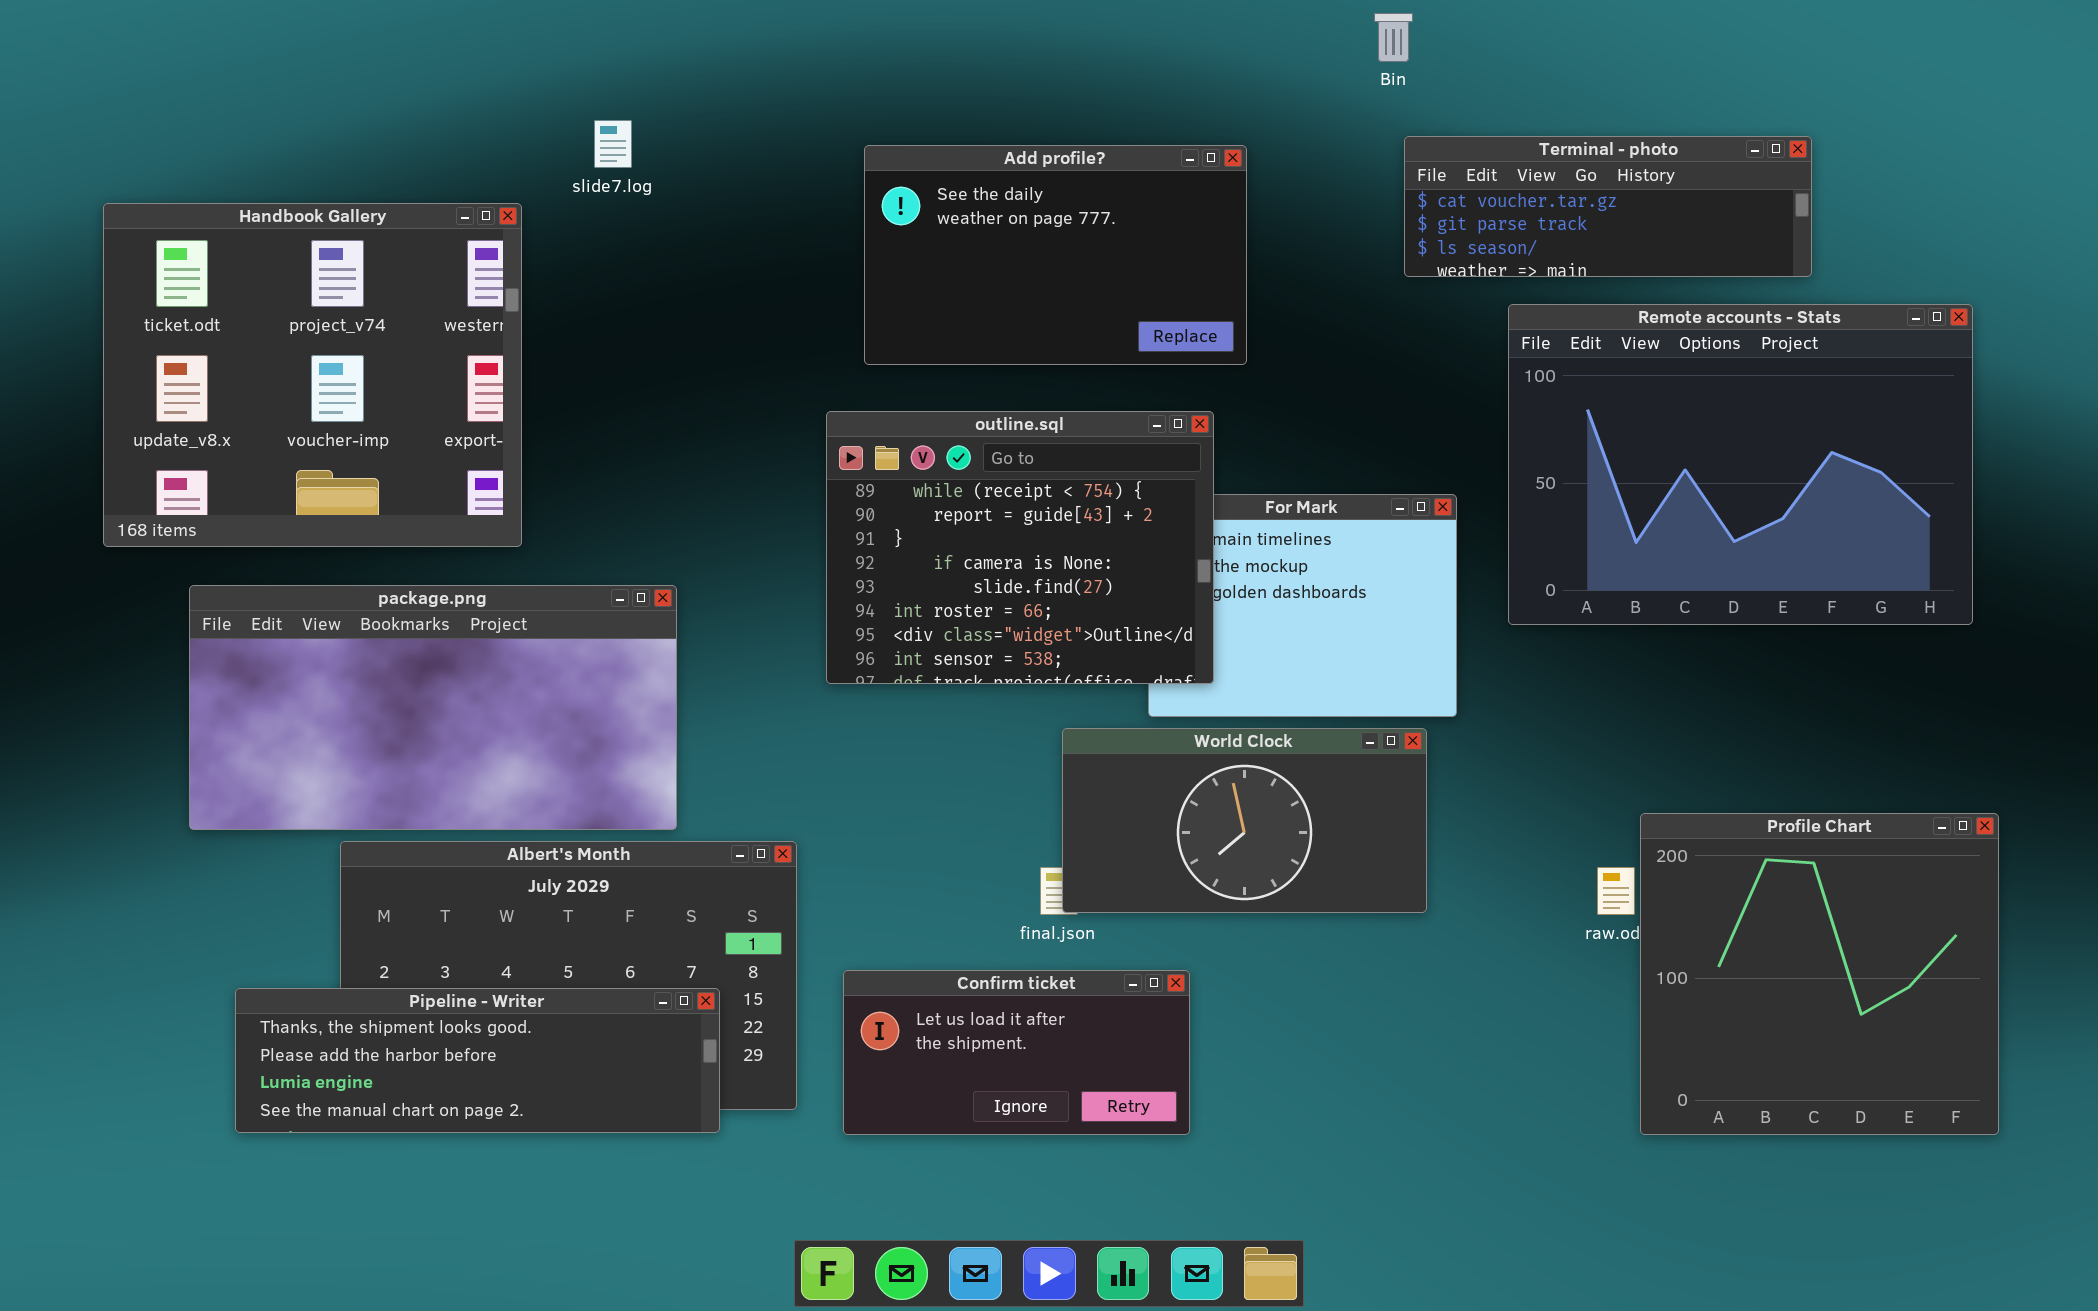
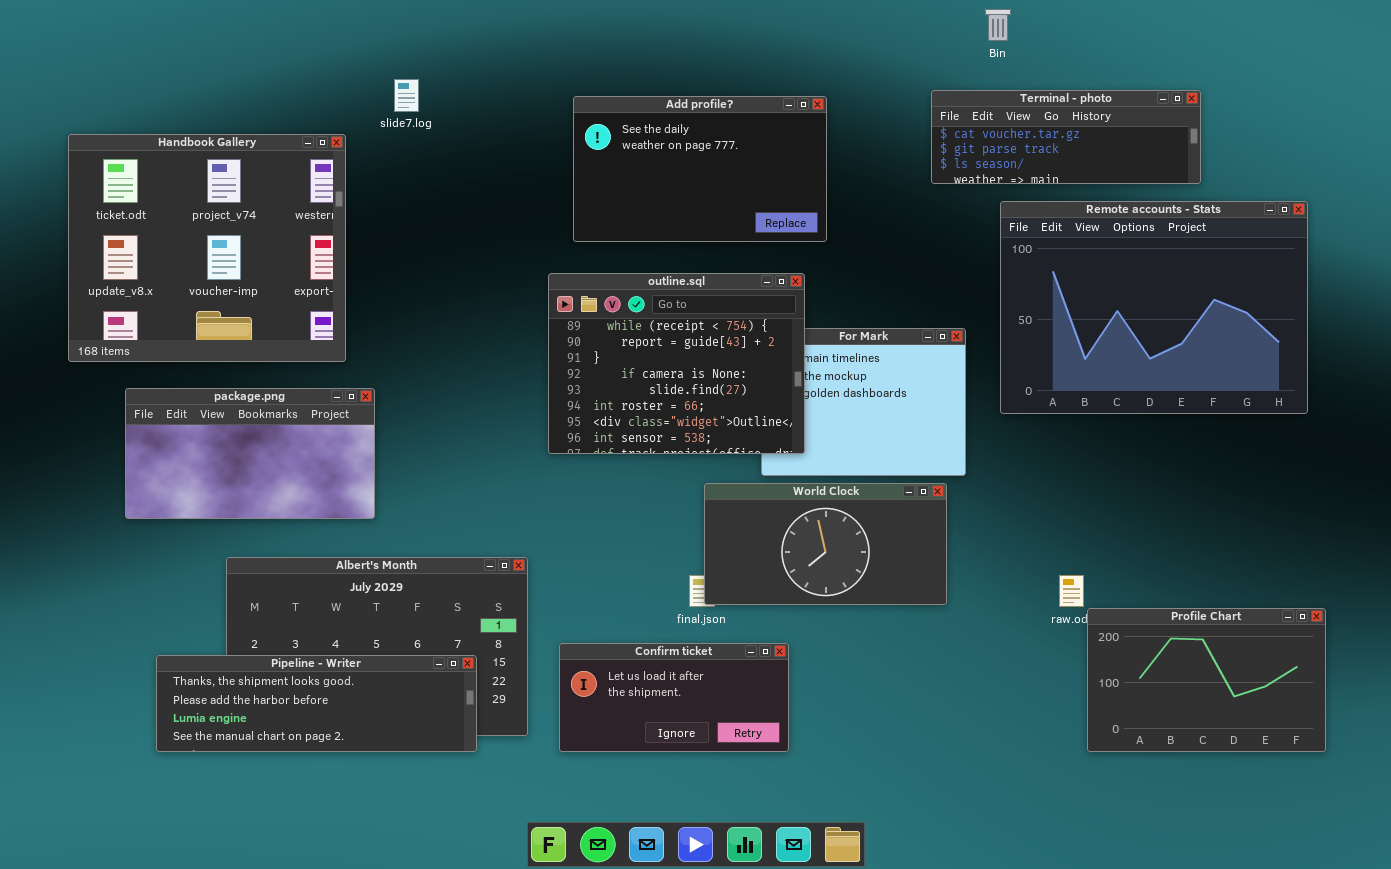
Bin: [1374,13,1413,62] -> [985,9,1011,41], moved
package.png: [189,585,677,830] -> [125,388,375,519], resized
Profile Chart: [1640,813,1999,1135] -> [1087,608,1326,752], resized

